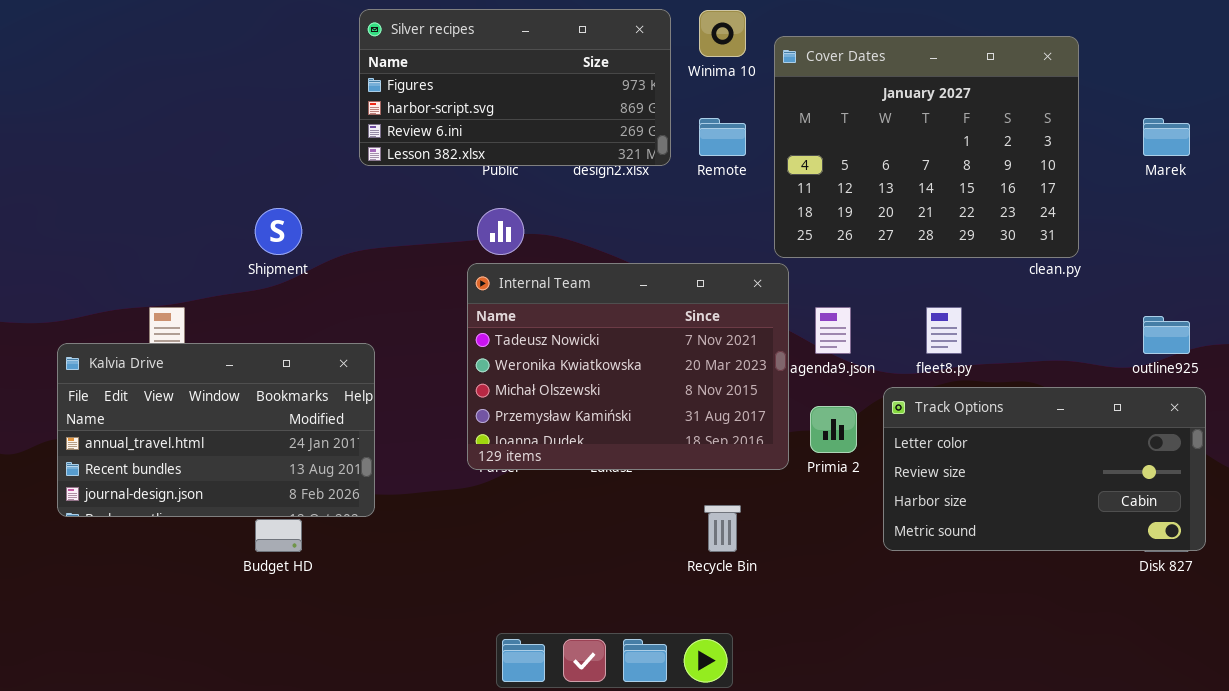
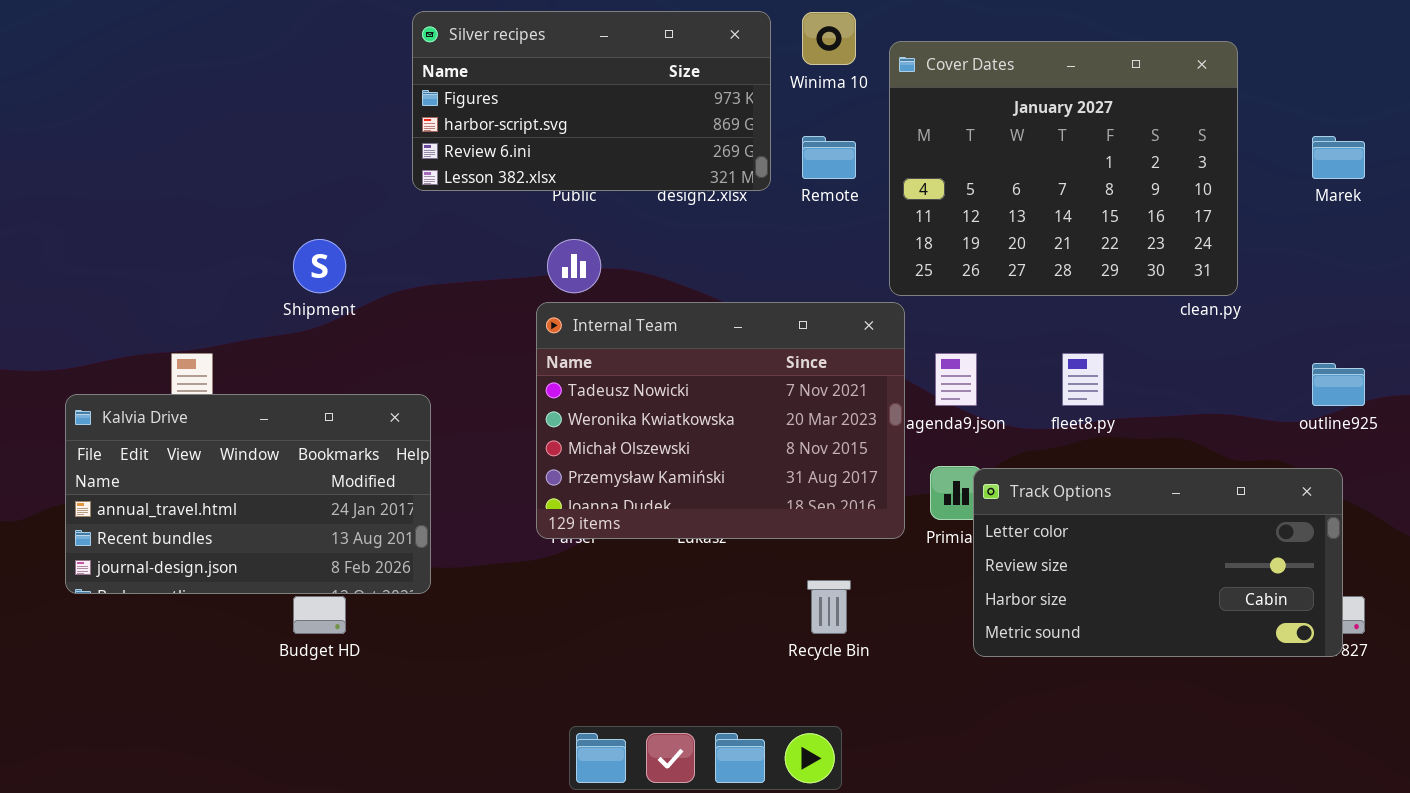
Track Options: [883,387,1206,551] -> [973,468,1343,657], moved

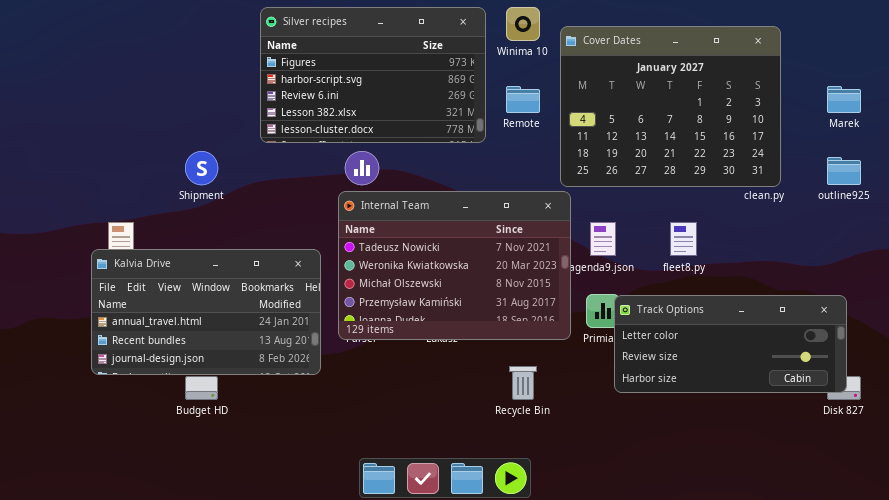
Silver recipes: [412,11,771,191] -> [260,7,486,143], resized
outline925: [1312,363,1365,406] -> [827,157,861,185], moved
Kalvia Drive: [65,394,431,594] -> [91,249,321,375], moved
Track Options: [973,468,1343,657] -> [614,295,847,393], resized

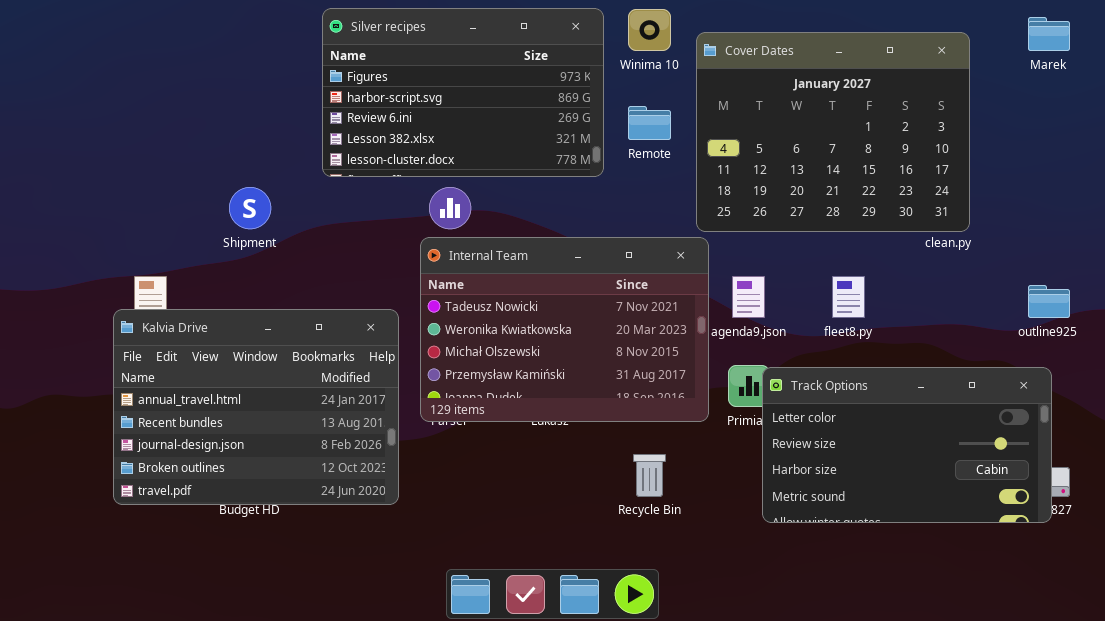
Marek: [827,86,861,113] -> [1028,17,1070,51], moved
outline925: [827,157,861,185] -> [1028,285,1070,318], moved
Kalvia Drive: [91,249,321,375] -> [113,309,399,505], resized
Track Options: [614,295,847,393] -> [762,367,1052,523], resized

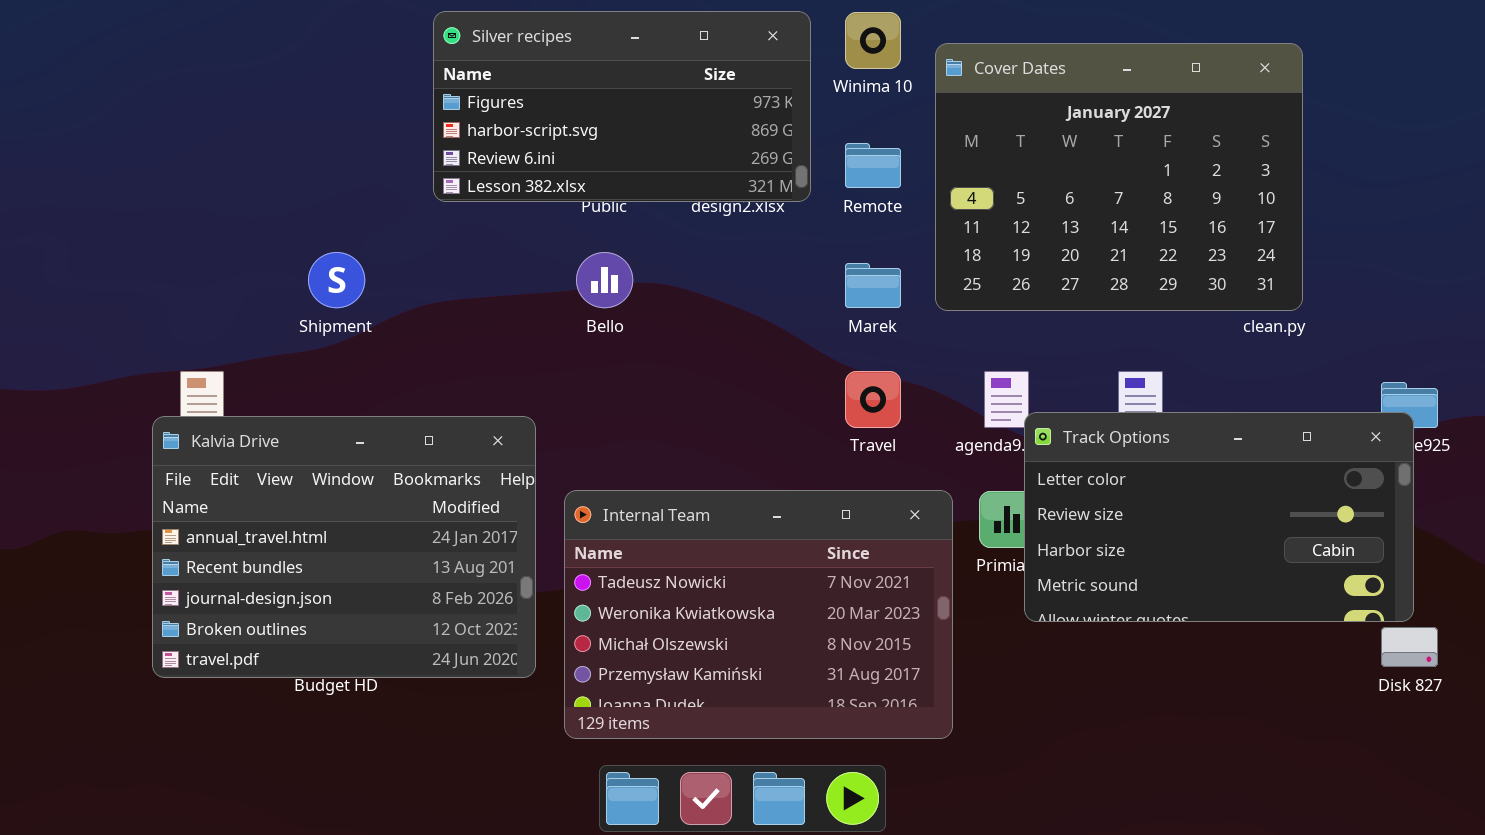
Silver recipes: [322,8,604,177] -> [433,11,811,202], resized
Marek: [1028,17,1070,51] -> [845,263,901,308], moved
Internal Team: [420,237,709,422] -> [564,490,953,739], moved
Track Options: [762,367,1052,523] -> [1024,412,1414,622], moved

